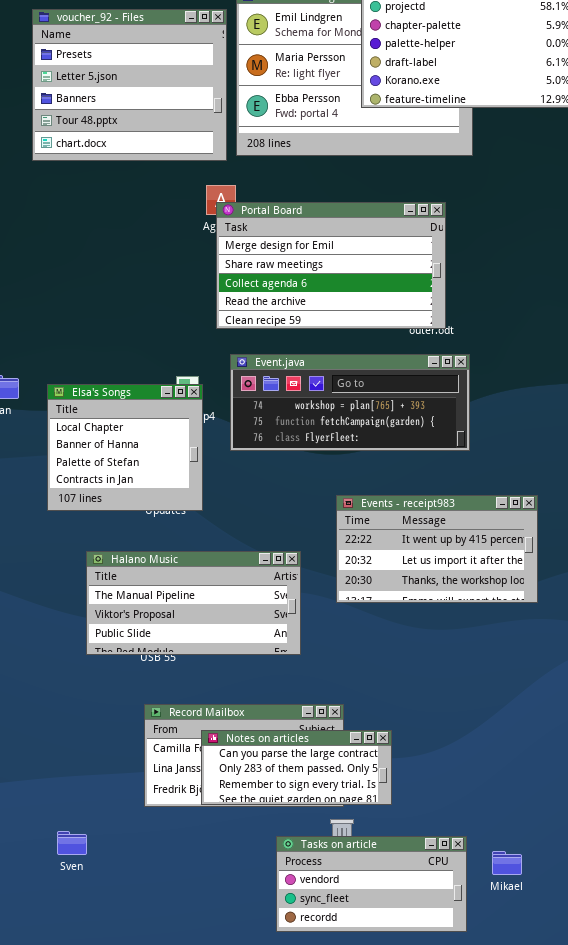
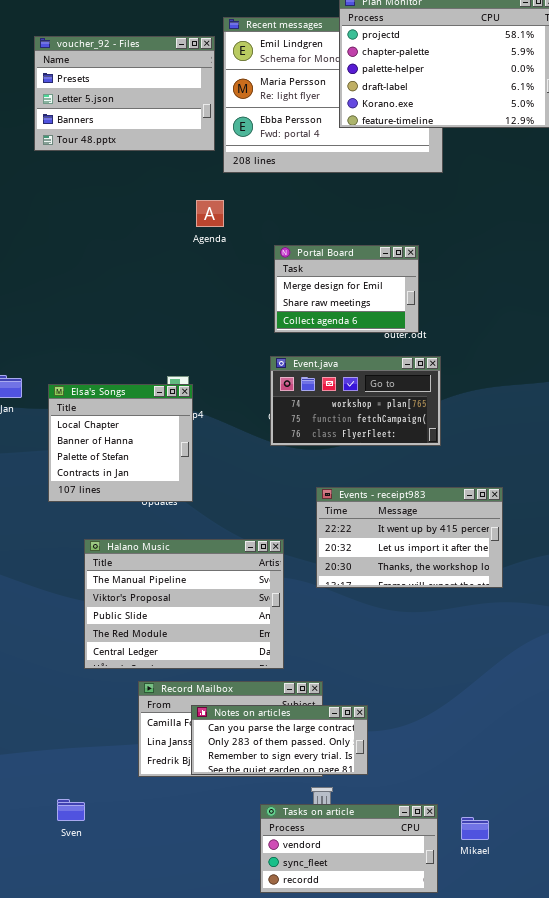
voucher_92 - Files: [32,9,227,161] -> [34,36,215,151], resized
Portal Board: [216,202,446,329] -> [274,245,419,333], resized
Event.java: [230,354,470,451] -> [270,356,441,446], resized
Halano Music: [86,551,301,655] -> [84,539,284,669], resized

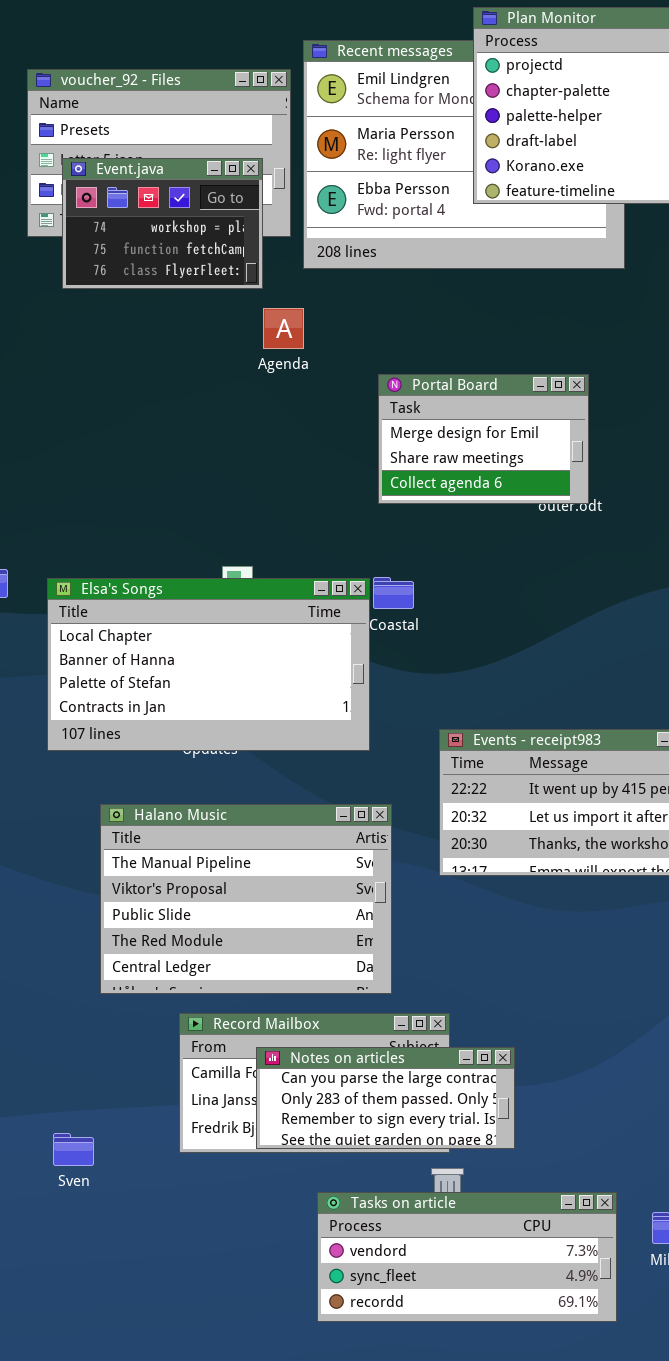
Event.java: [270,356,441,446] -> [62,158,263,289], moved, resized
Elsa's Songs: [48,384,193,502] -> [47,578,370,751], resized
Sven: [57,799,85,821] -> [53,1133,94,1166], moved
Tasks on article: [260,804,438,893] -> [317,1192,617,1322], resized

